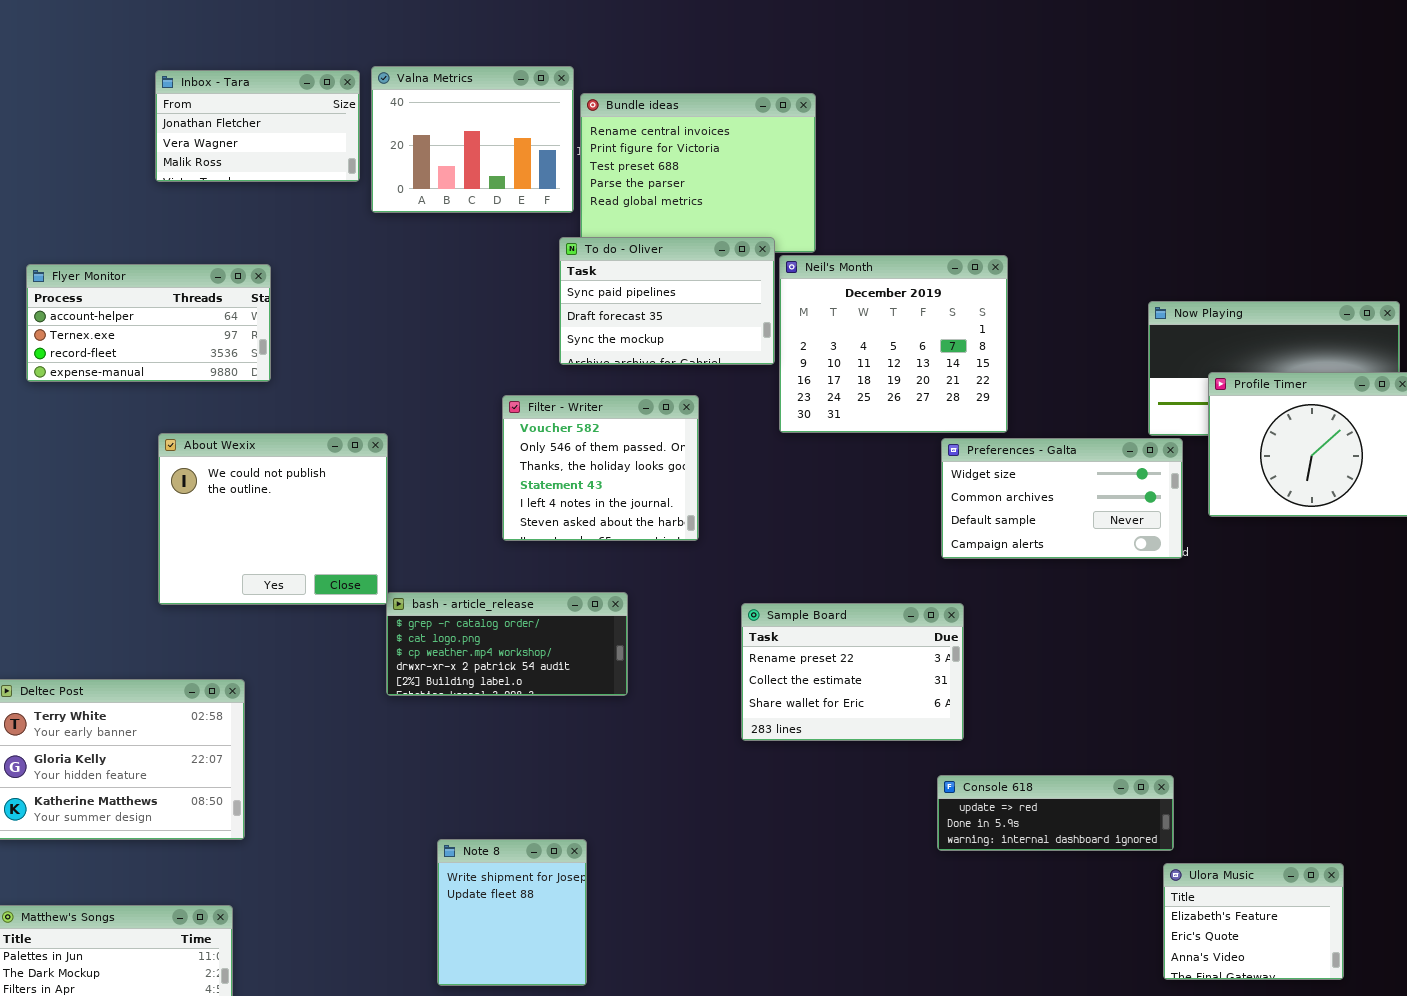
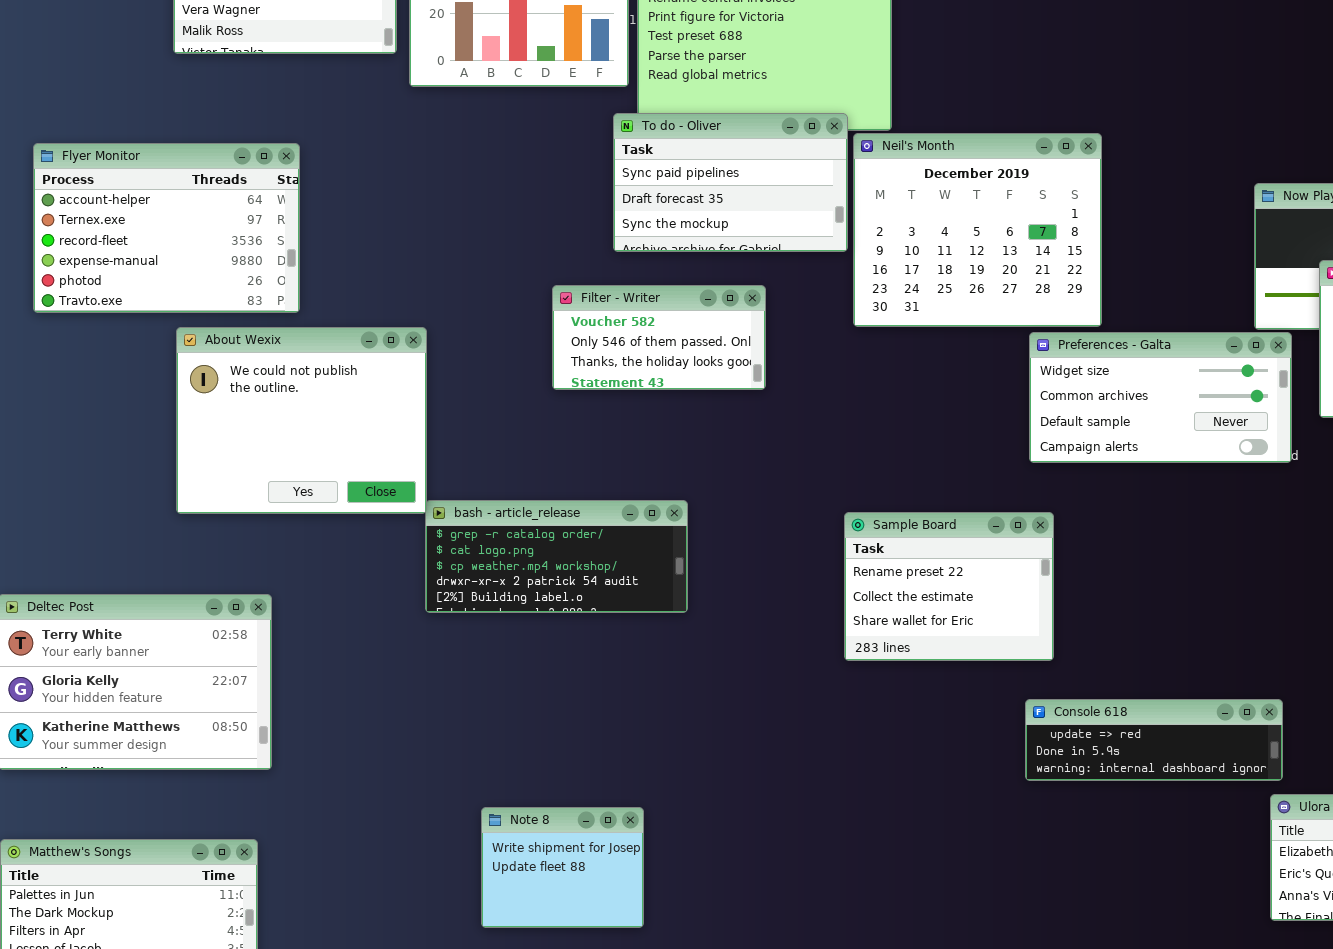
Flyer Monitor: [26,264,271,382] -> [33,143,300,313], resized
Filter - Writer: [502,395,699,541] -> [552,285,766,390], resized
Sample Board: [741,603,964,741] -> [844,512,1054,661], resized
Note 8: [437,839,587,986] -> [481,807,644,928], resized

